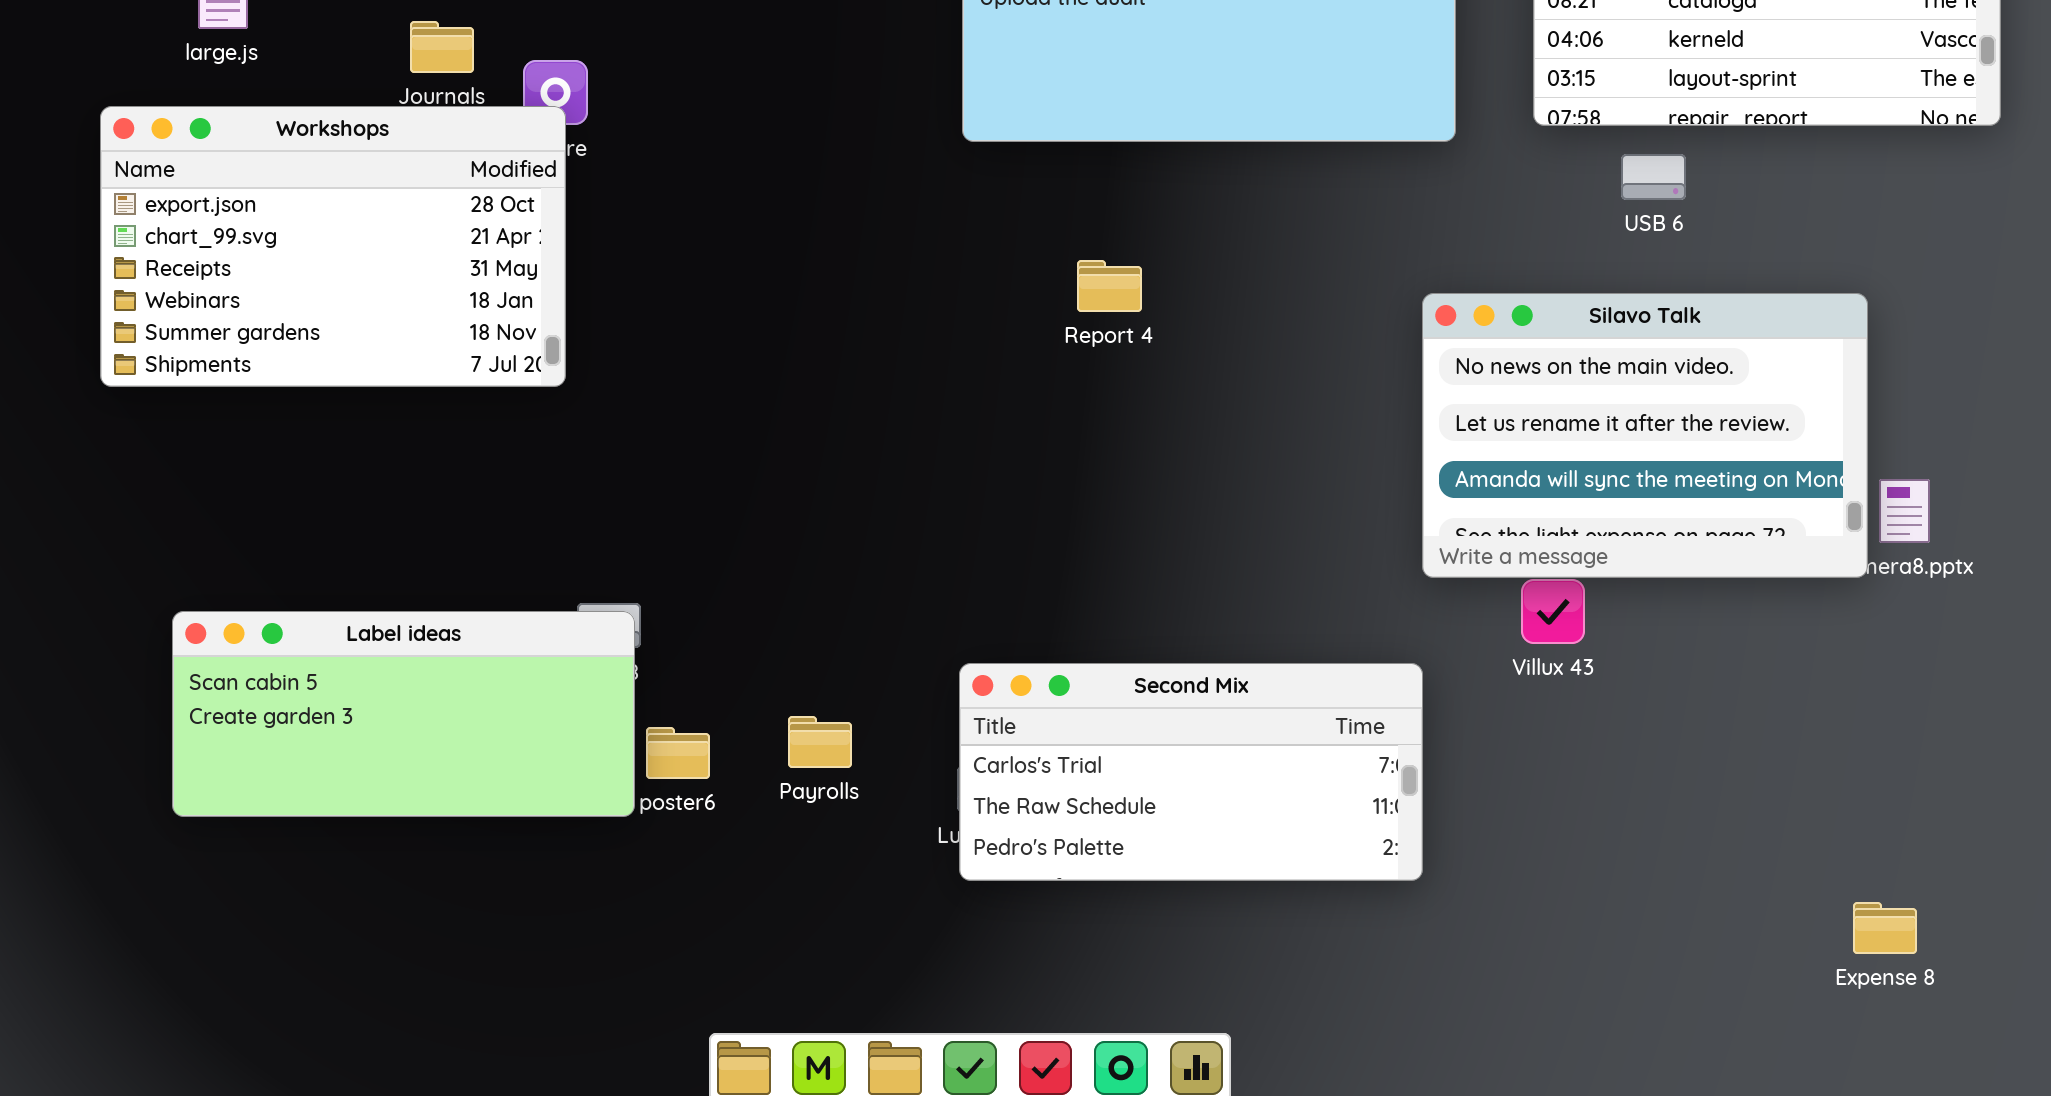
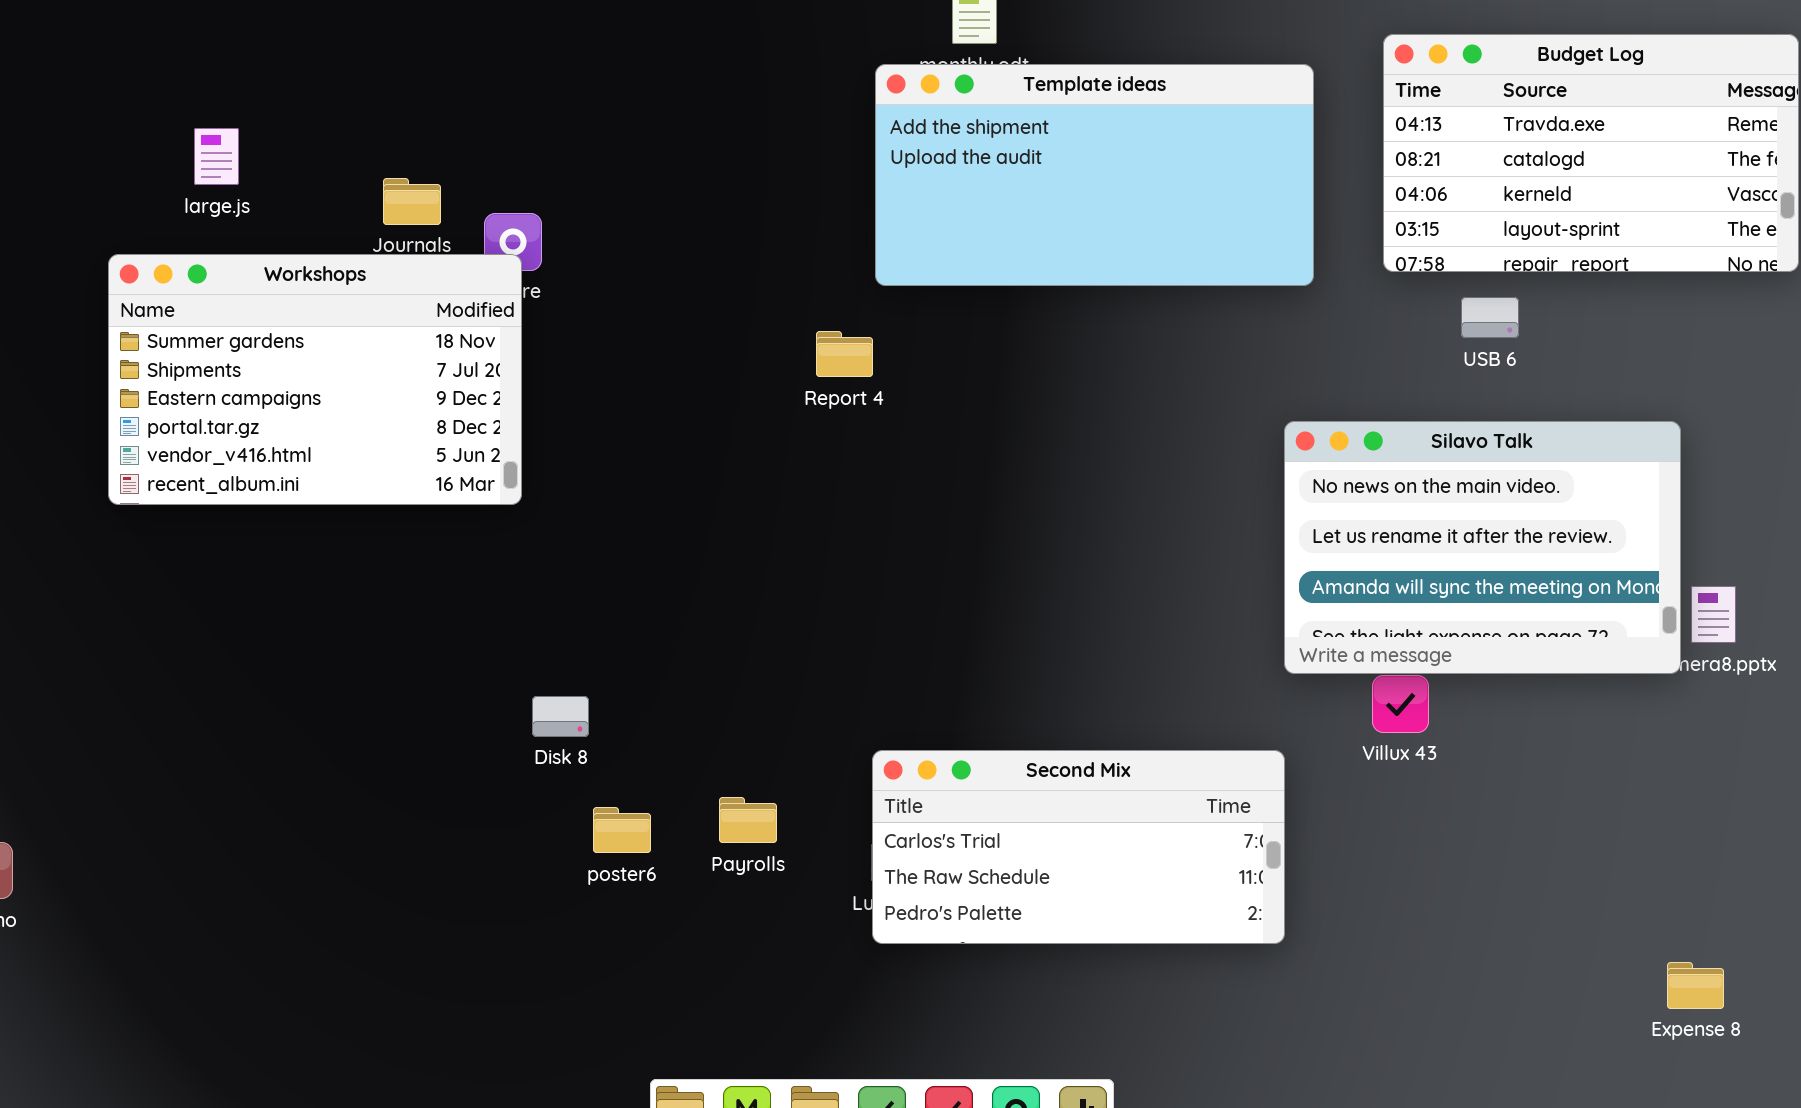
Workshops: [100,106,566,387] -> [108,254,522,505], scrolled down 4 rows
Report 4: [1077,260,1142,312] -> [816,331,873,377], moved
Label ideas: [172,611,635,817] -> none, closed

